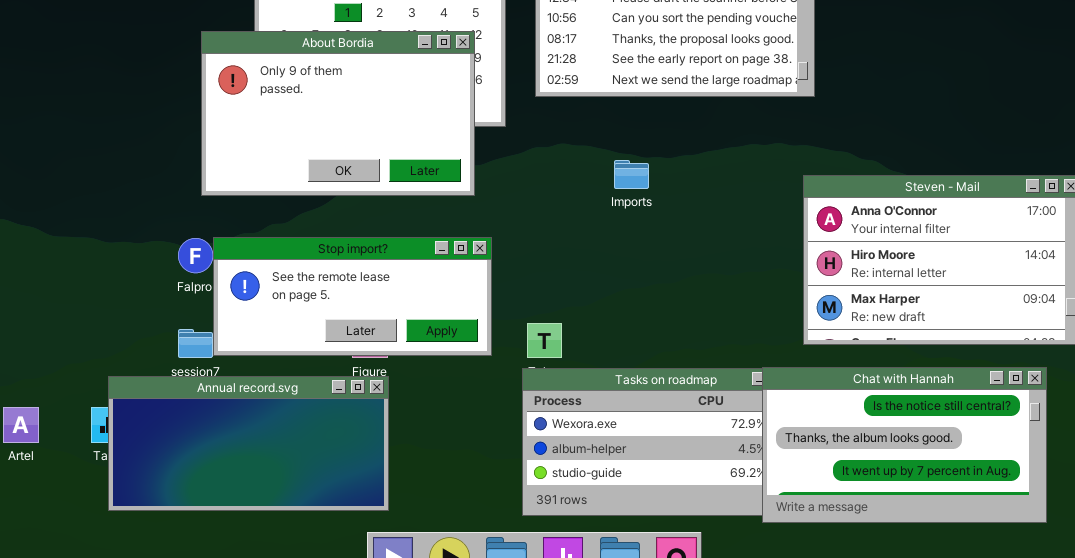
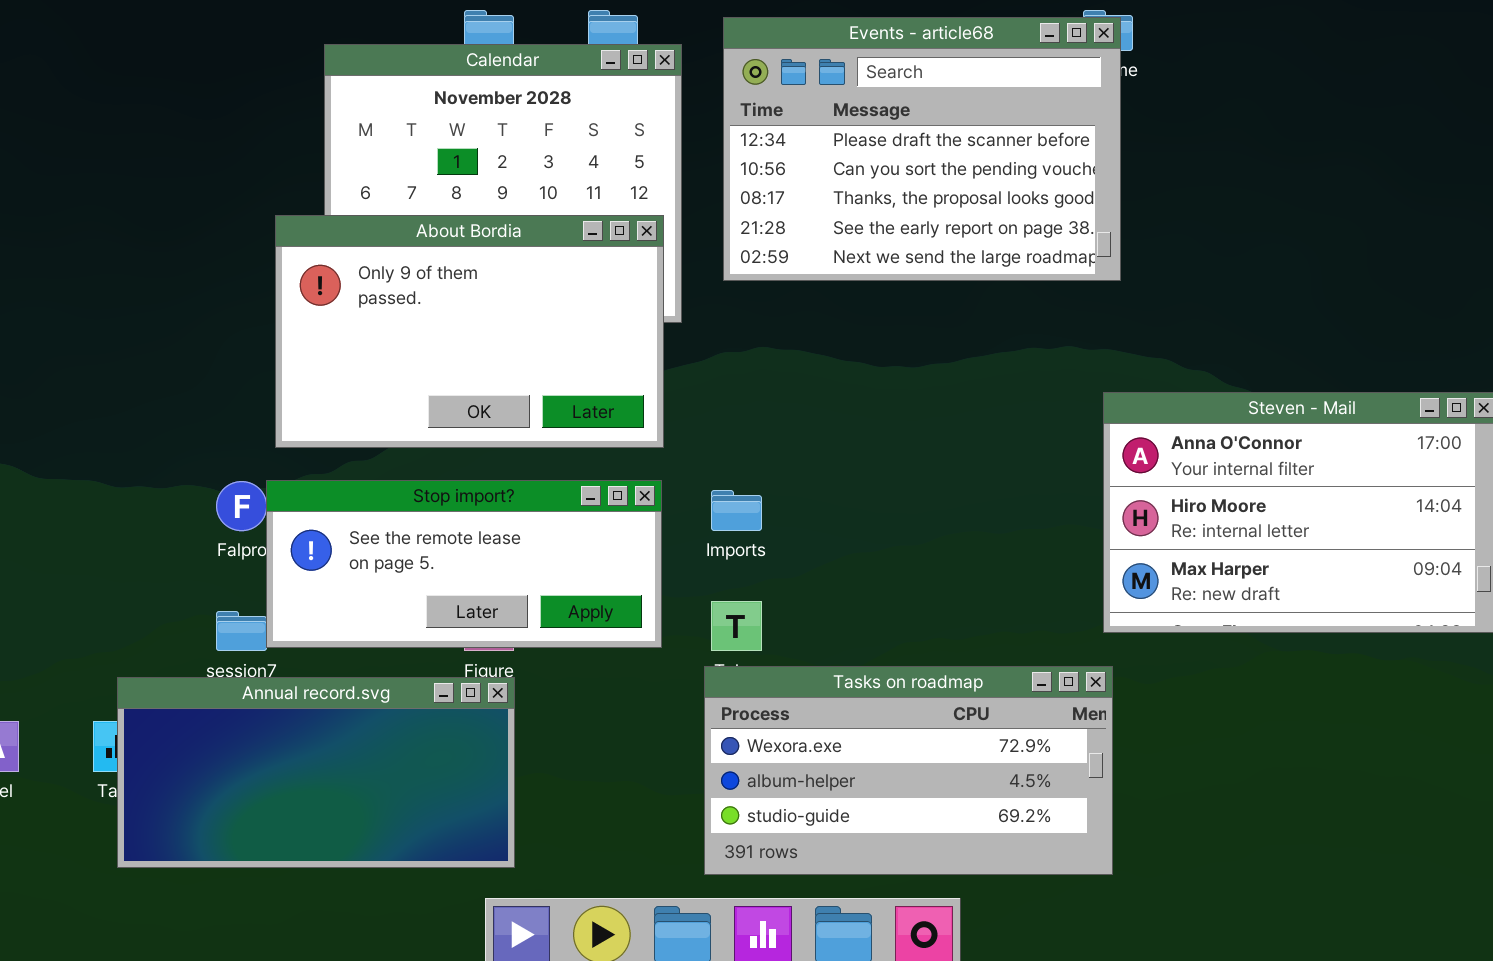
About Bordia: [201,31,475,196] -> [275,215,664,448], moved
Imports: [614,160,649,189] -> [711,490,762,531], moved
Chat with Hannah: [762,367,1047,523] -> none, closed

